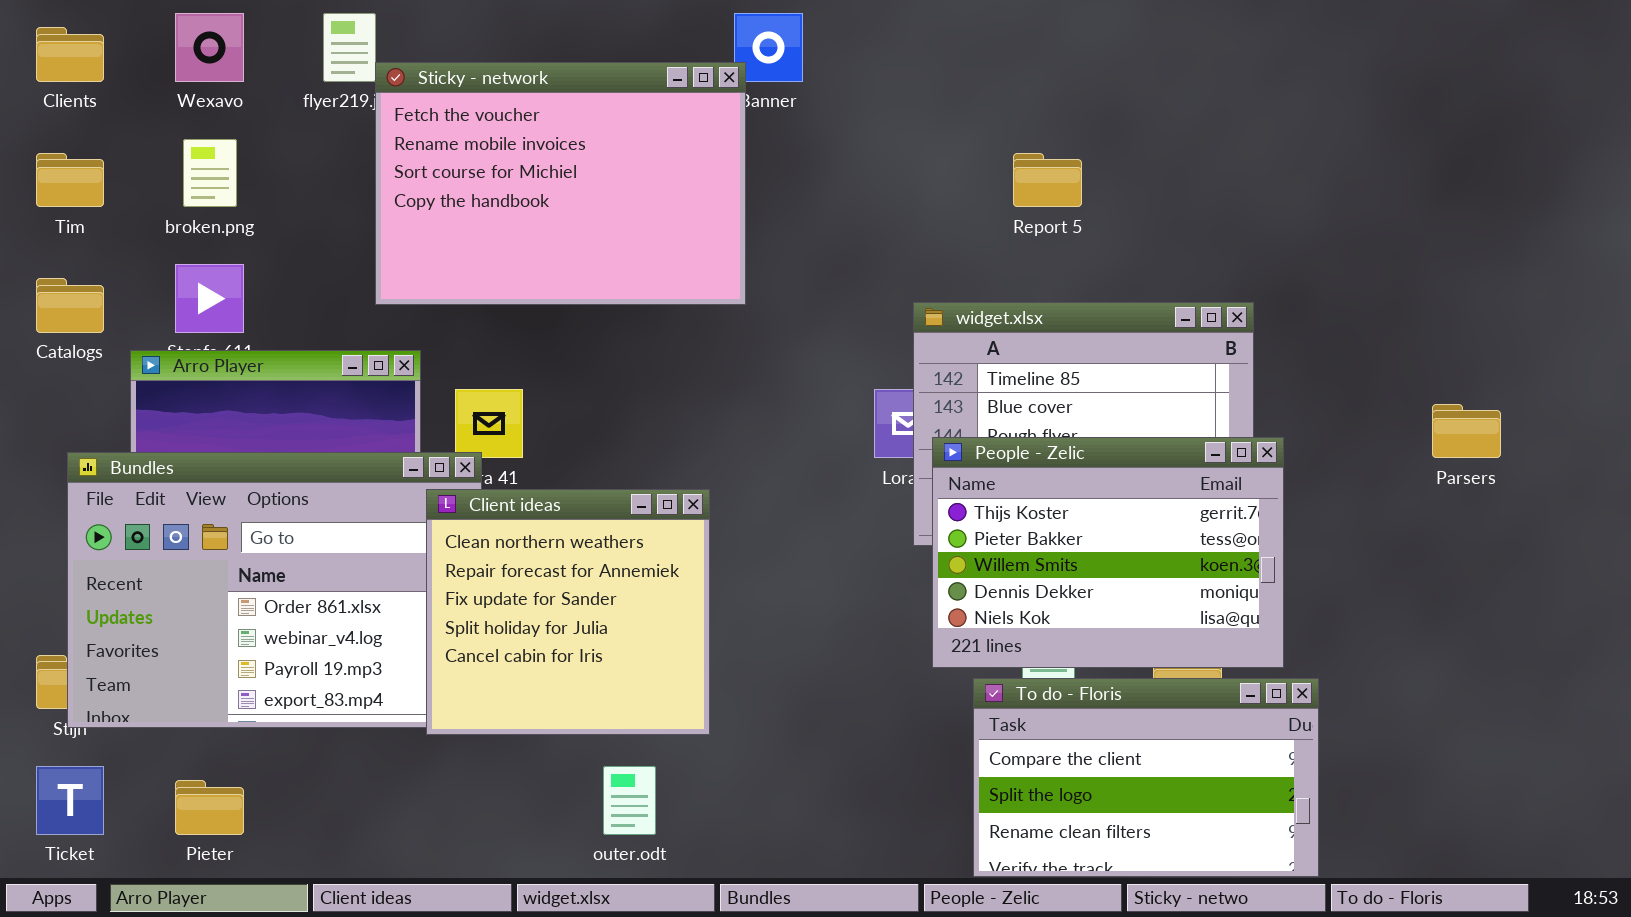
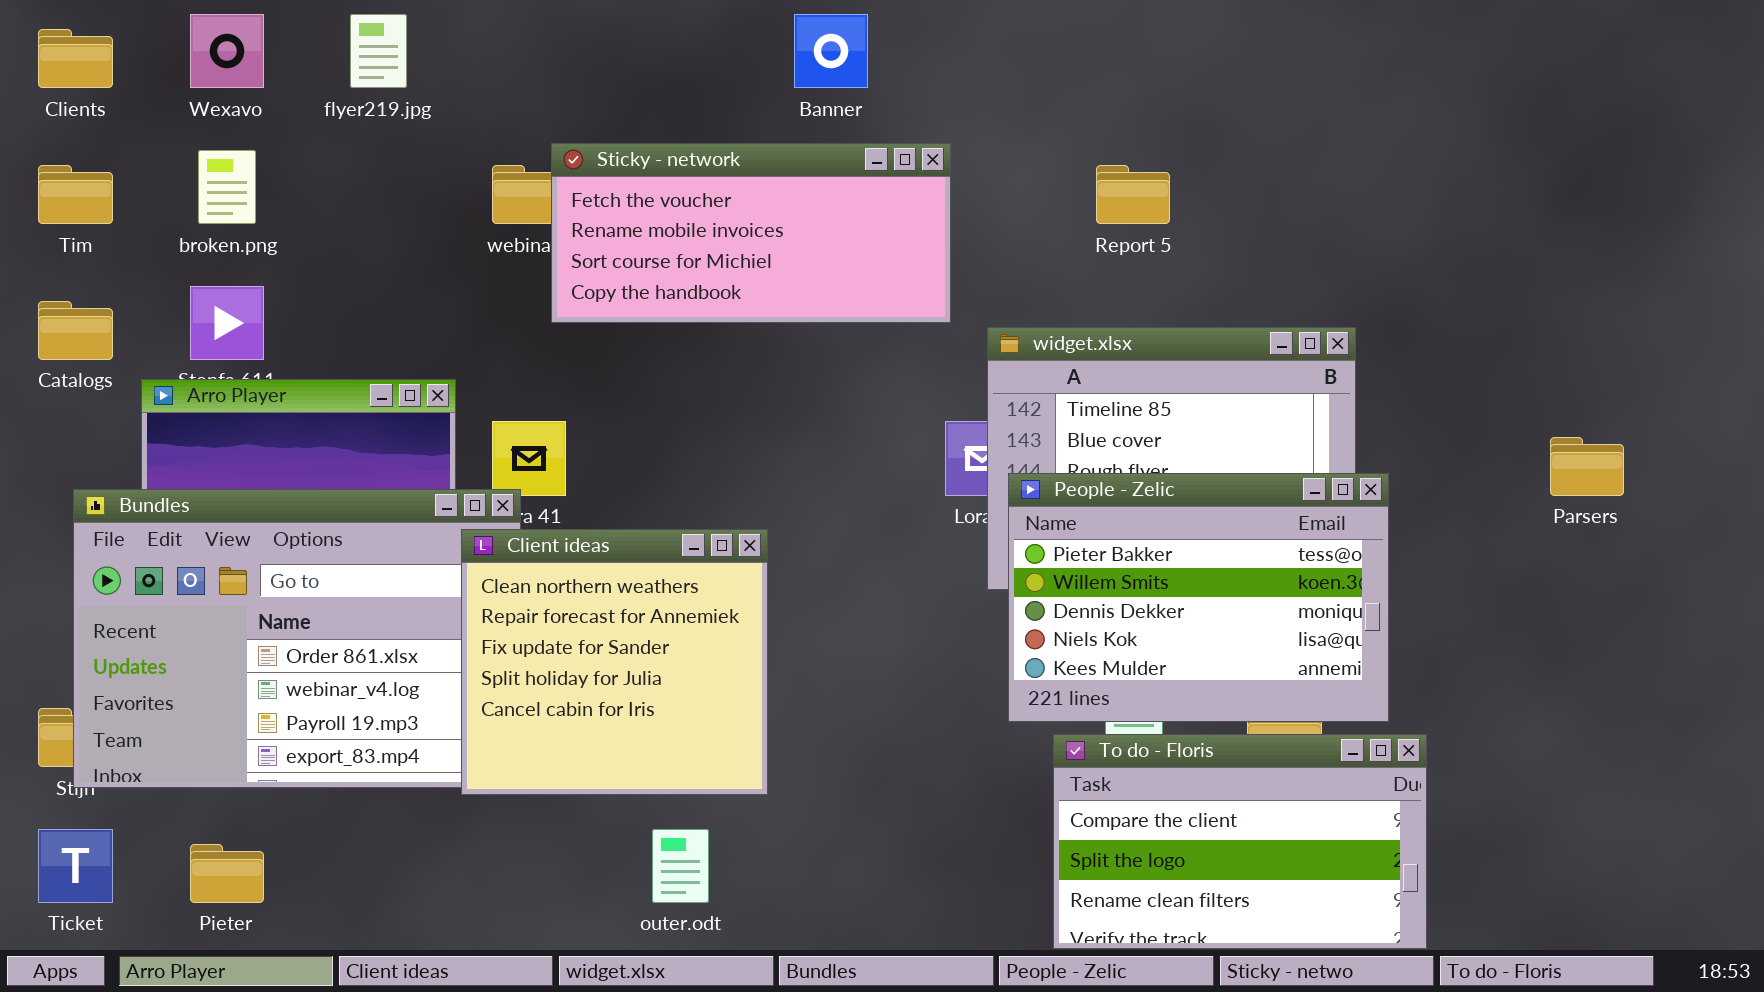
Sticky - network: [375,62,746,305] -> [551,143,951,323], moved, resized
People - Zelic: [932,437,1284,668] -> [1008,473,1389,722], scrolled down 1 row

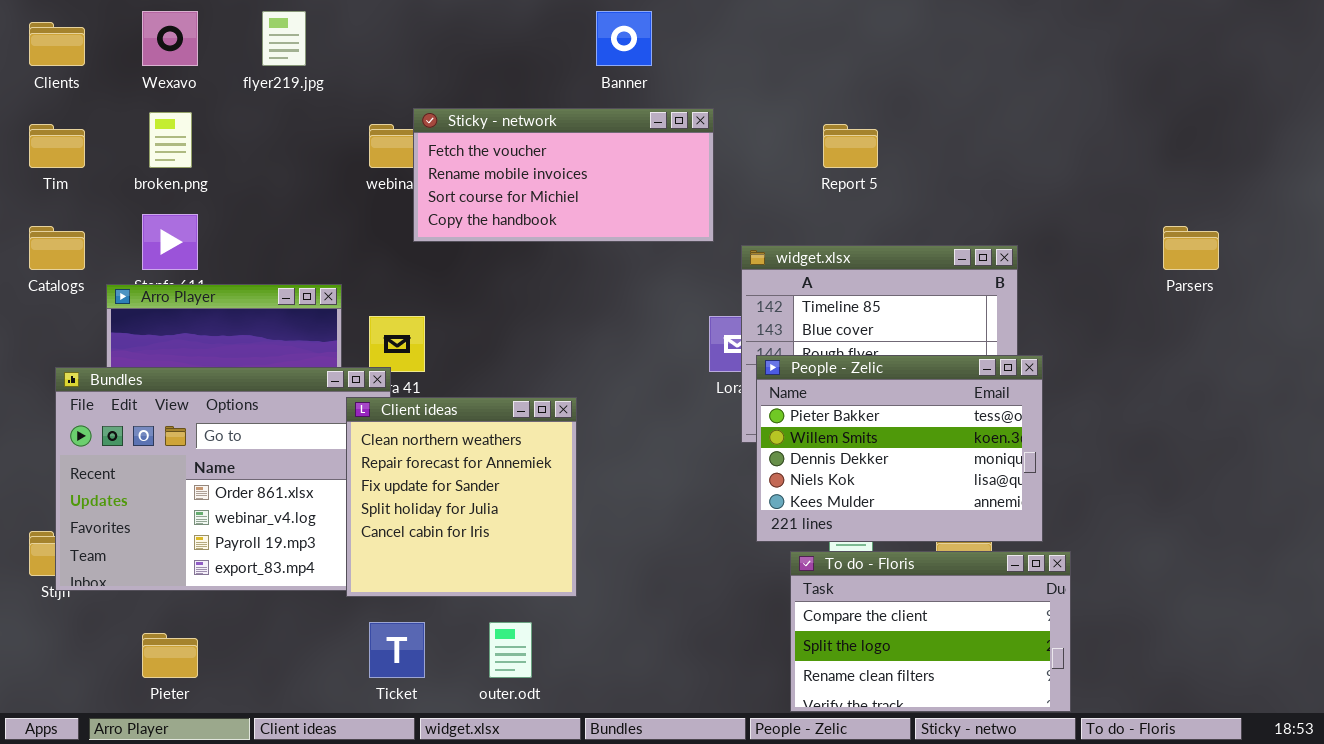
Parsers: [1550,437,1624,496] -> [1163,226,1219,270], moved
Ticket: [38,829,113,903] -> [369,622,425,678], moved

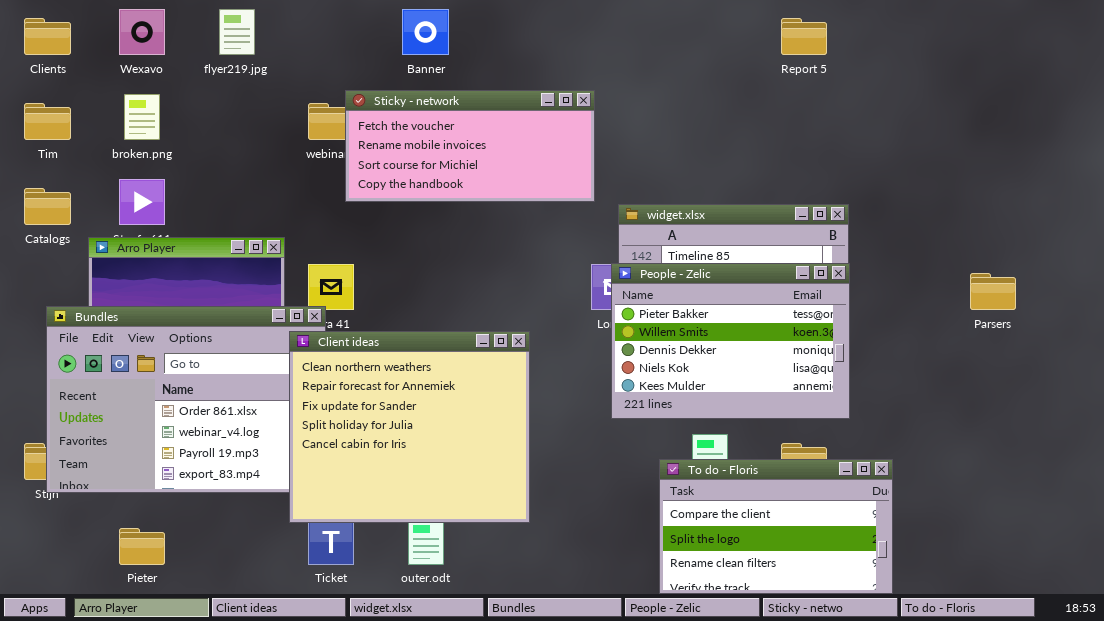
Banner: [596,11,652,66] -> [402,9,449,55], moved
Report 5: [823,124,878,168] -> [781,18,827,55], moved
Parsers: [1163,226,1219,270] -> [970,273,1016,310], moved
People - Zelic: [756,355,1043,542] -> [611,263,850,419], moved
Client ideas: [346,397,577,597] -> [289,331,530,523], resized

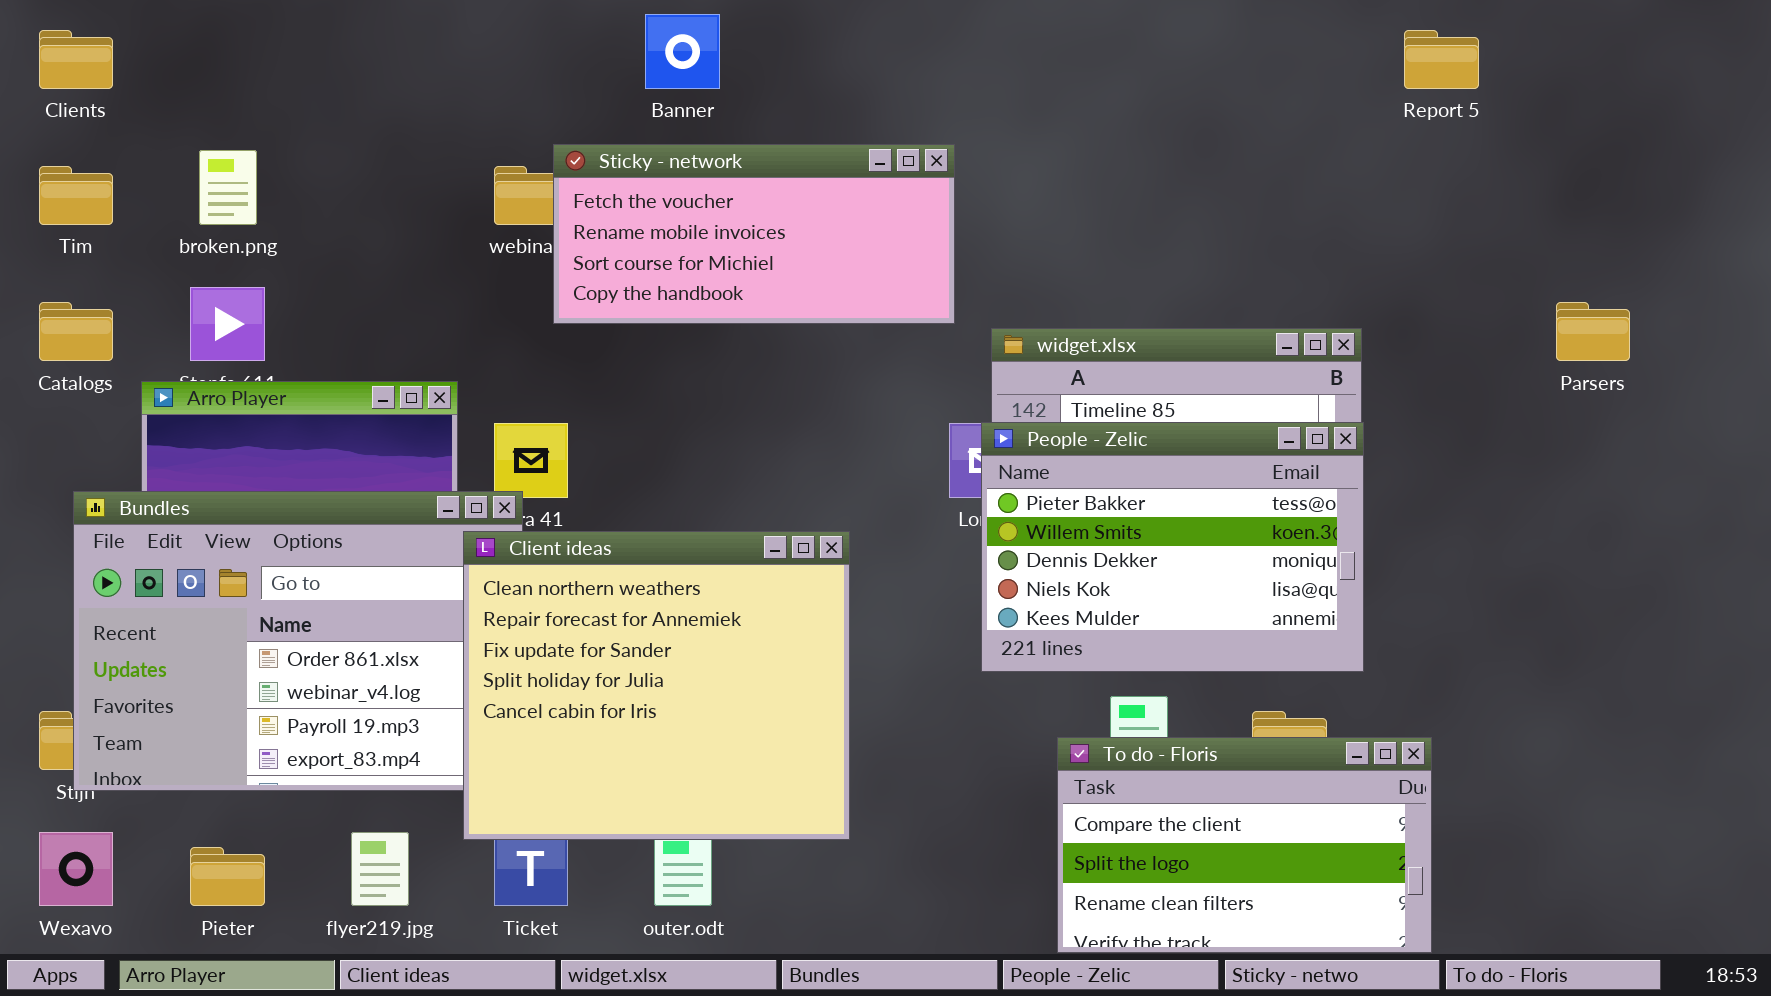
Wexavo: [119,9,165,55] -> [39,832,113,906], moved
flyer219.jpg: [219,9,255,55] -> [351,832,409,906], moved
Report 5: [781,18,827,55] -> [1404,30,1479,89], moved
Parsers: [970,273,1016,310] -> [1556,302,1630,361], moved

